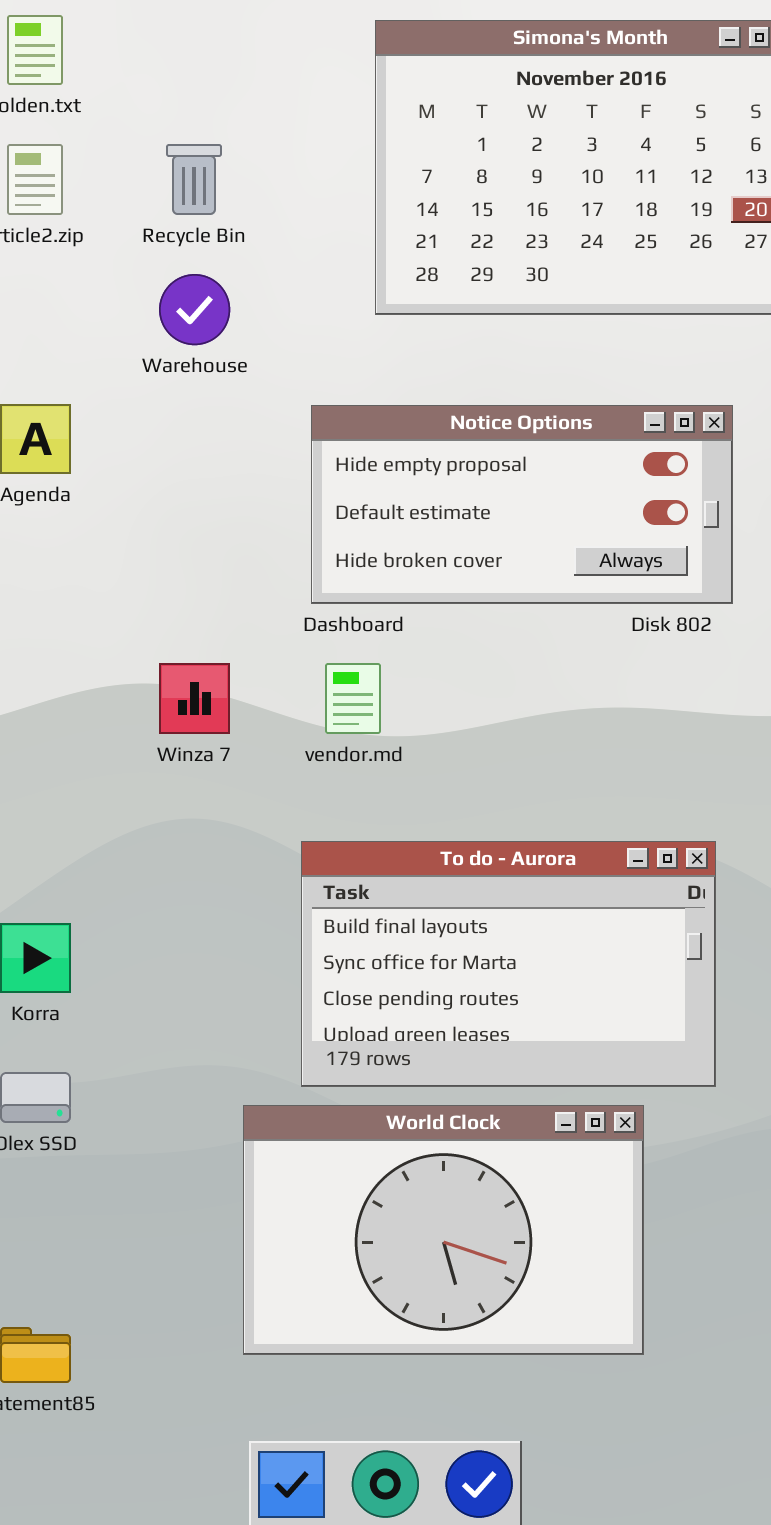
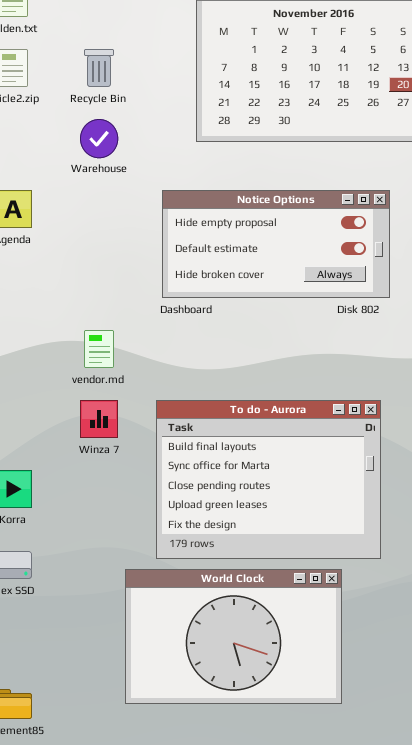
Winza 7: [159,663,230,734] -> [80,400,118,438], moved
vendor.md: [325,663,381,734] -> [84,330,114,368], moved
To do - Aurora: [301,841,716,1087] -> [156,400,381,559], resized

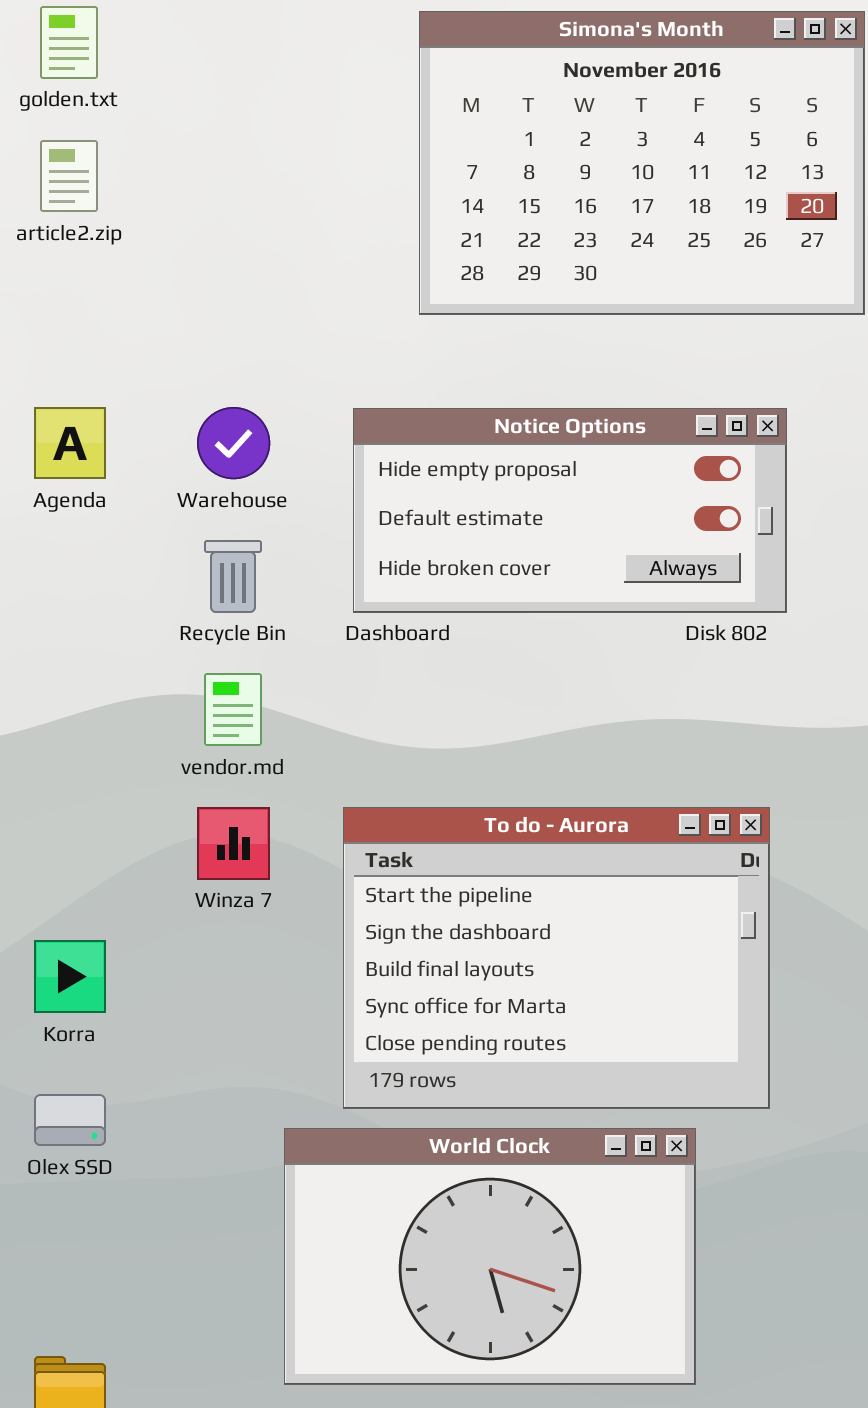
Recycle Bin: [84,49,114,87] -> [204,540,262,613], moved
Warehouse: [80,119,118,158] -> [197,407,270,479], moved
To do - Aurora: [156,400,381,559] -> [343,807,770,1109], scrolled up 2 rows

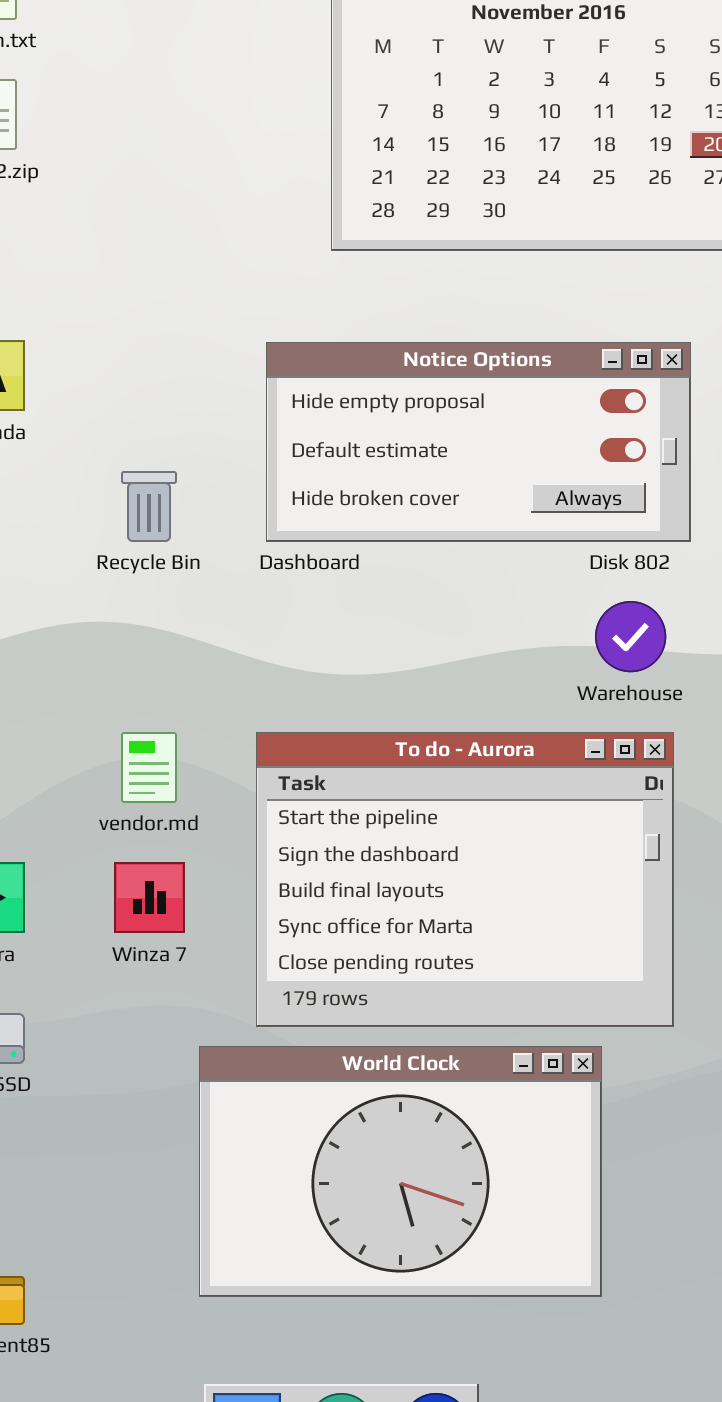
Warehouse: [197,407,270,479] -> [595,601,666,672], moved
vendor.md: [204,673,262,746] -> [121,732,177,803], moved
Winza 7: [197,807,270,880] -> [114,862,185,933], moved

